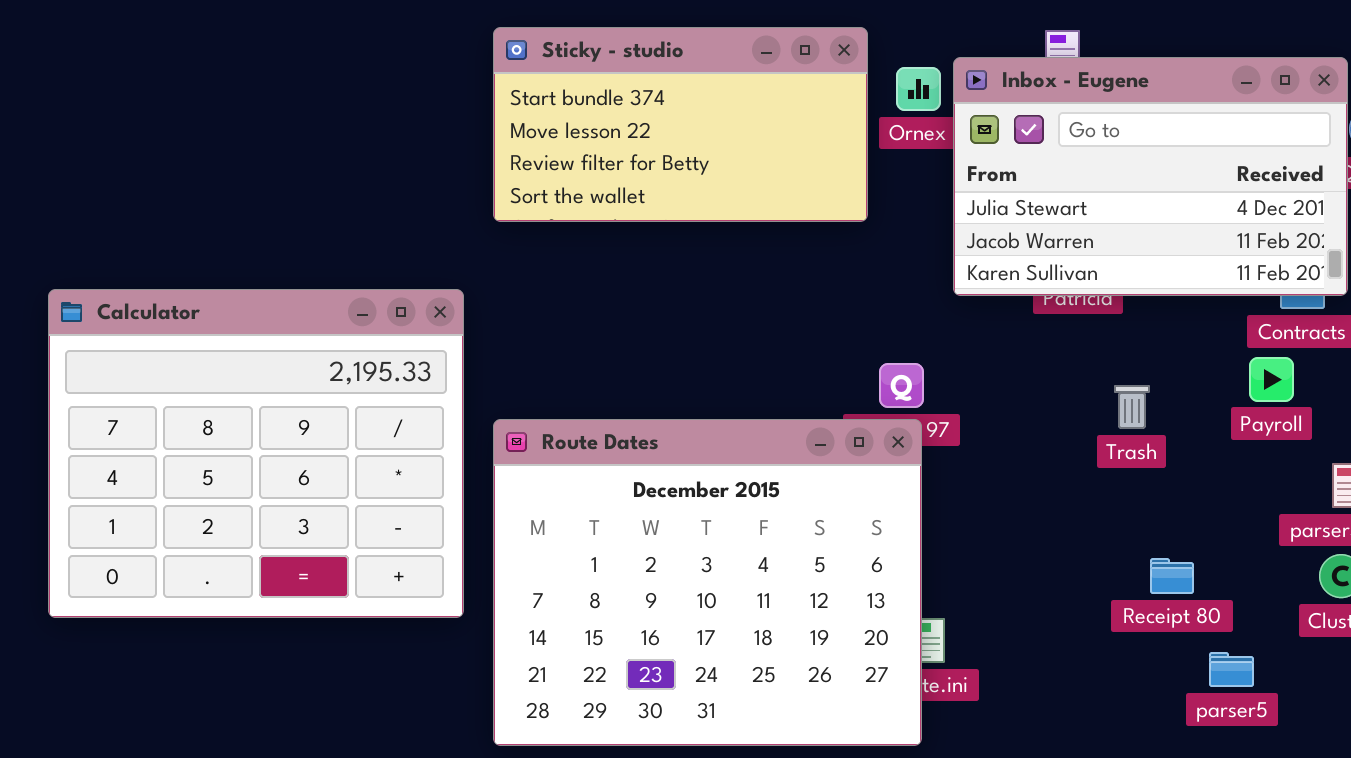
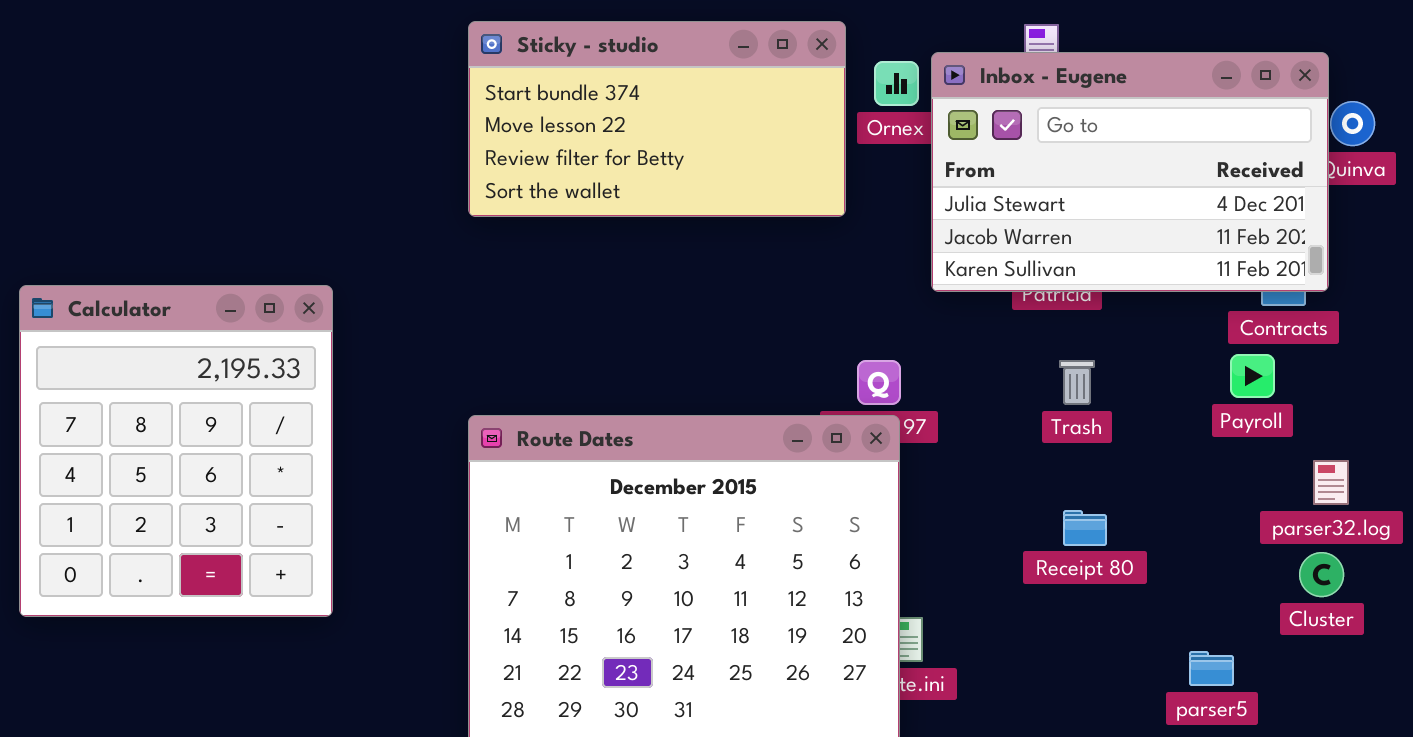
Calculator: [48,289,464,618] -> [19,285,333,617], resized
Trash: [1114,385,1150,429] -> [1059,360,1095,405], moved
Receipt 80: [1150,558,1194,594] -> [1063,510,1107,546], moved

